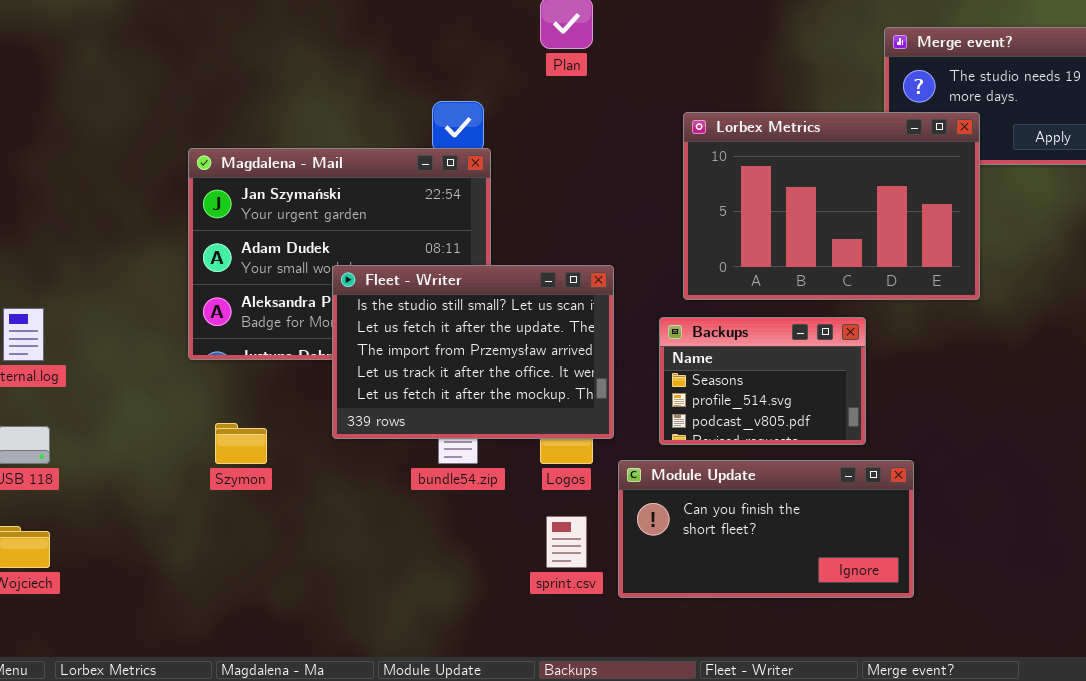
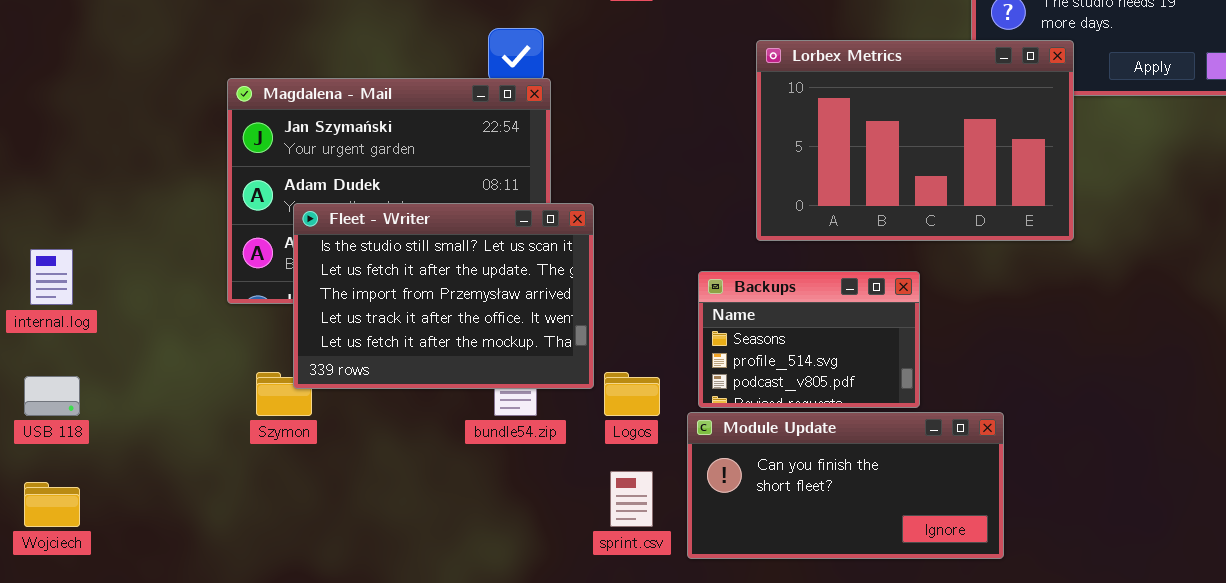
Fleet - Writer: [332,265,614,439] -> [293,203,594,389], moved
Backups: [659,317,866,445] -> [698,271,920,408], moved

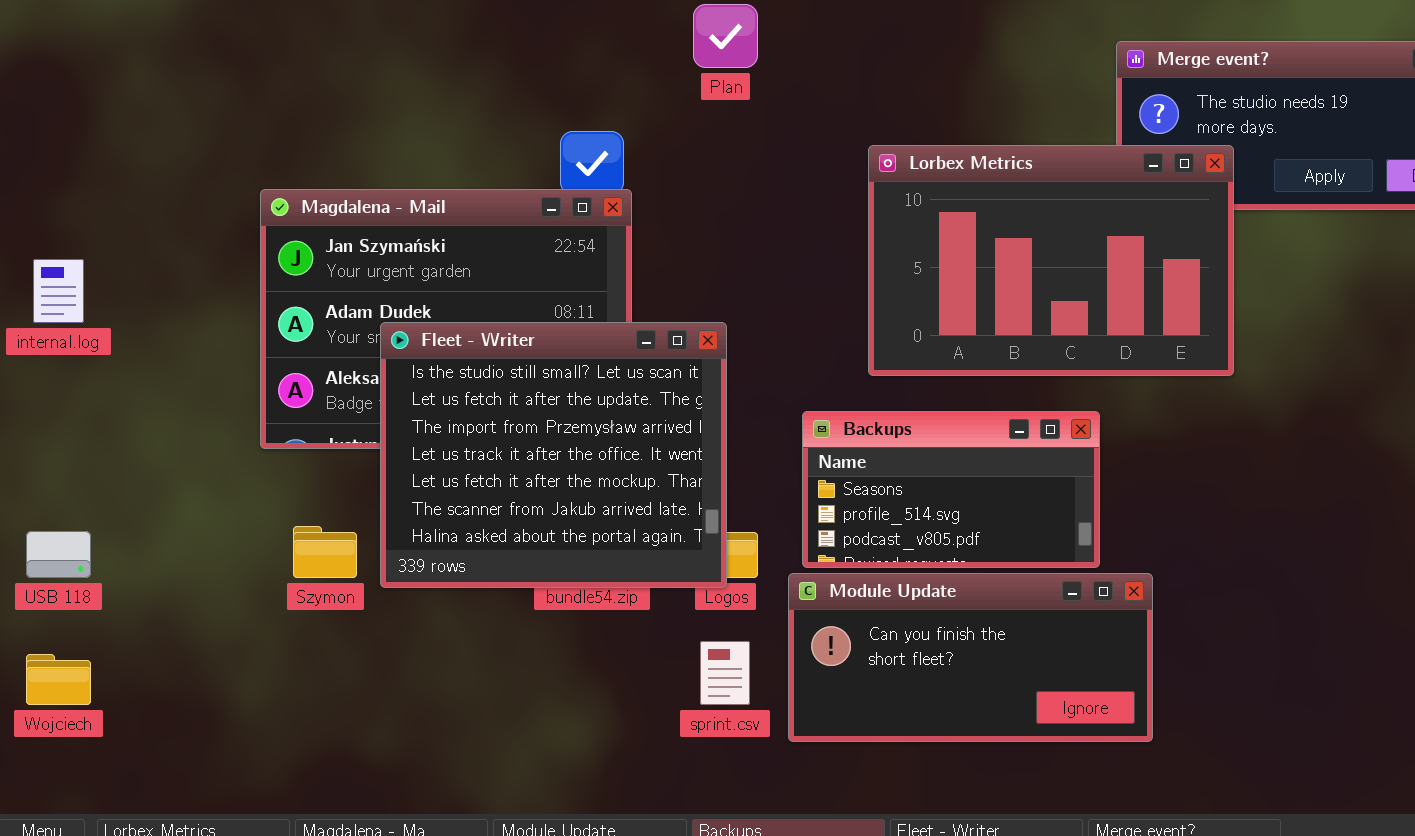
Fleet - Writer: [293,203,594,389] -> [380,322,727,588], moved, resized
internal.log: [30,249,73,305] -> [33,259,84,323], moved
Backups: [698,271,920,408] -> [802,411,1100,568], resized

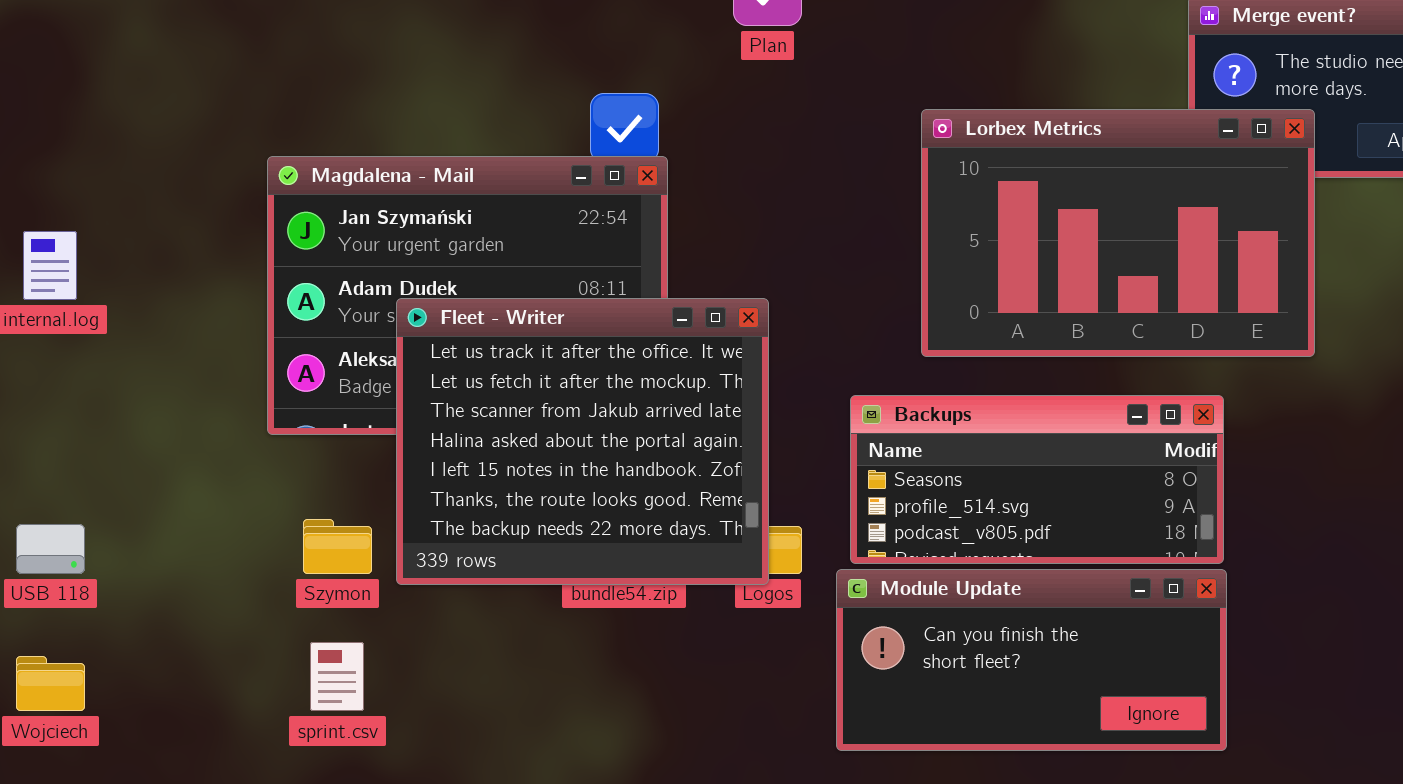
Fleet - Writer: [380,322,727,588] -> [396,298,769,585], scrolled down 3 rows
Backups: [802,411,1100,568] -> [850,395,1224,564], resized
sprint.csv: [700,641,750,705] -> [310,642,364,711], moved

